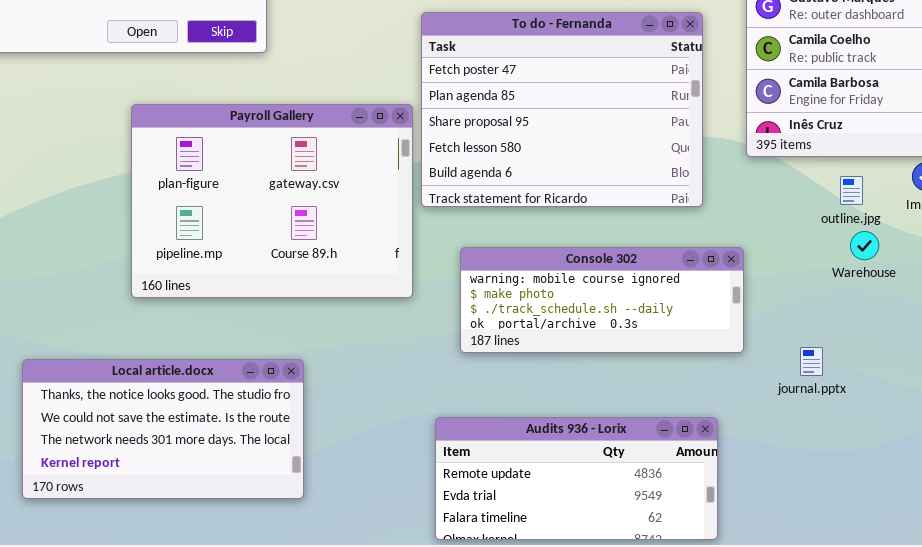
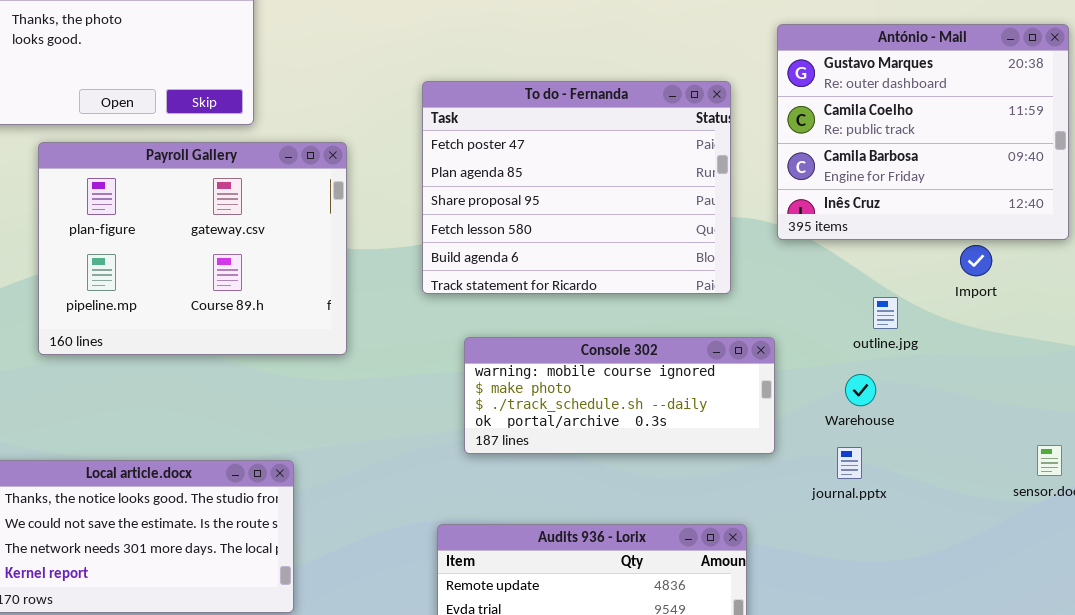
Payroll Gallery: [131,104,413,298] -> [38,142,347,355], moved
outline.jpg: [840,176,863,205] -> [873,297,898,329], moved
Warehouse: [850,231,879,260] -> [845,374,876,406], moved

